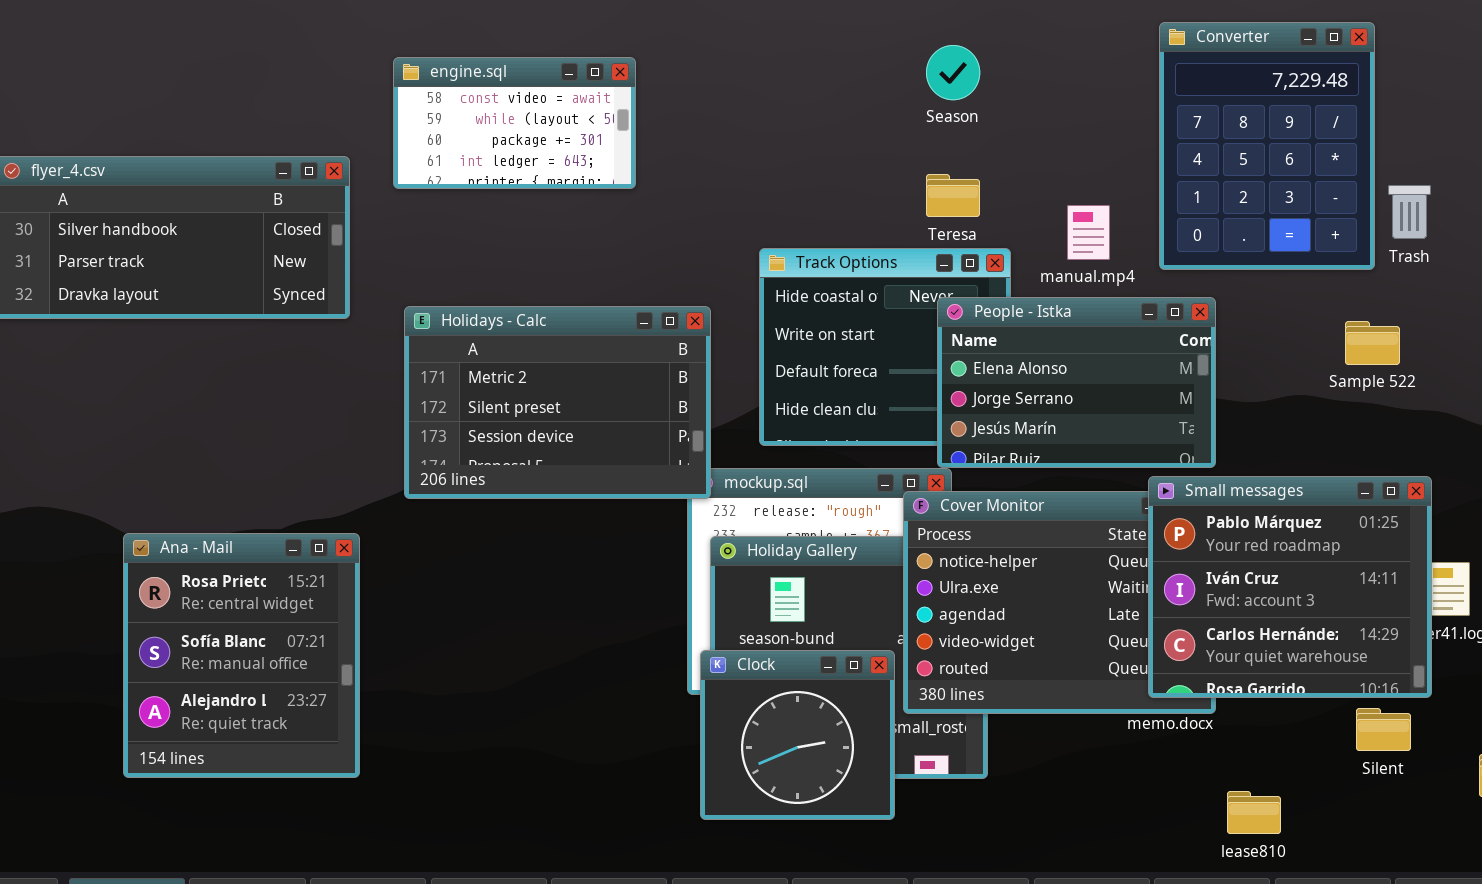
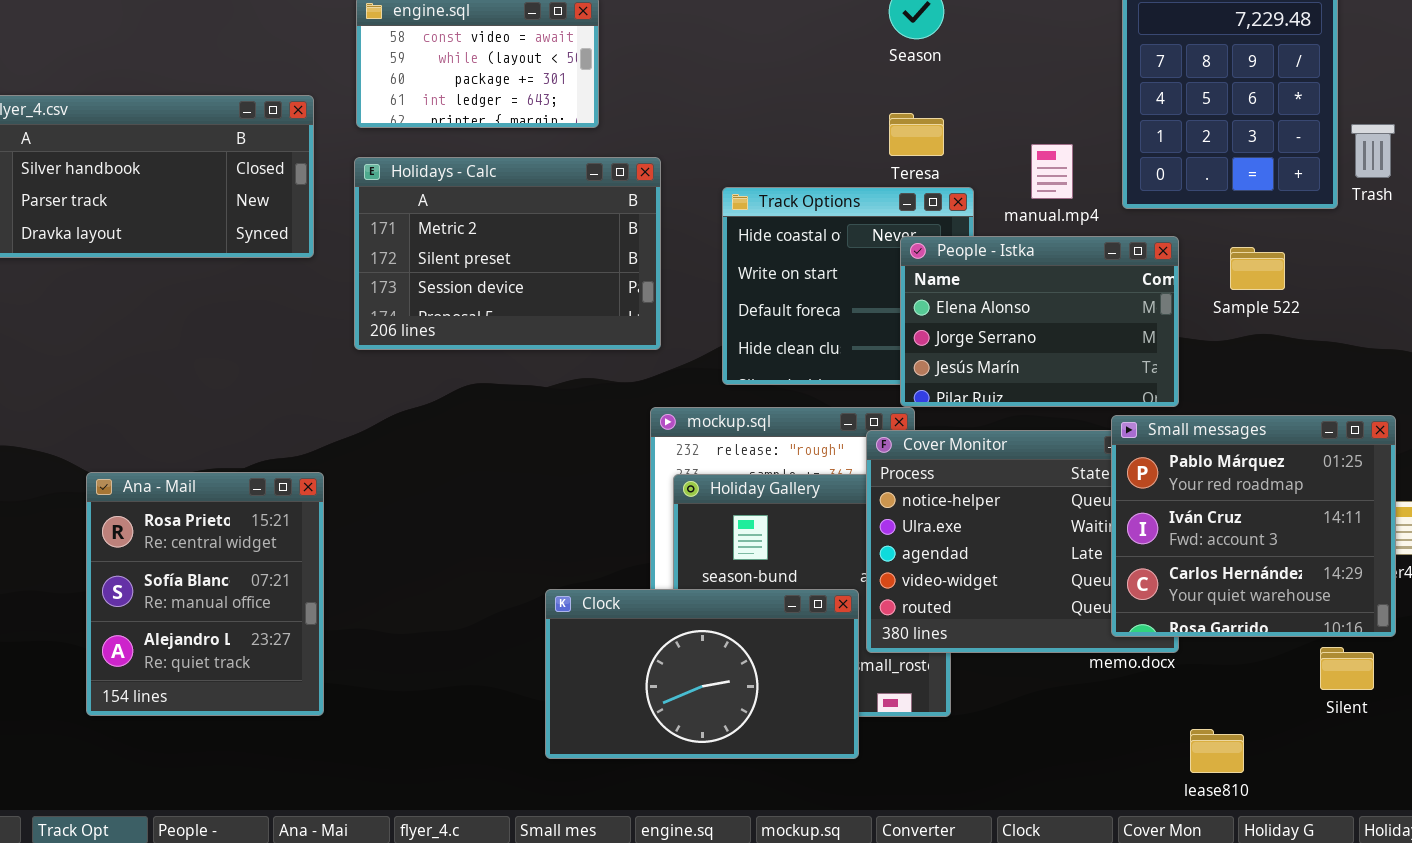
Holidays - Calc: [404,306,711,499] -> [354,157,661,350], moved
Sample 522: [1345,321,1400,365] -> [1230,247,1285,290], moved
Clock: [700,650,895,820] -> [545,589,859,759], resized

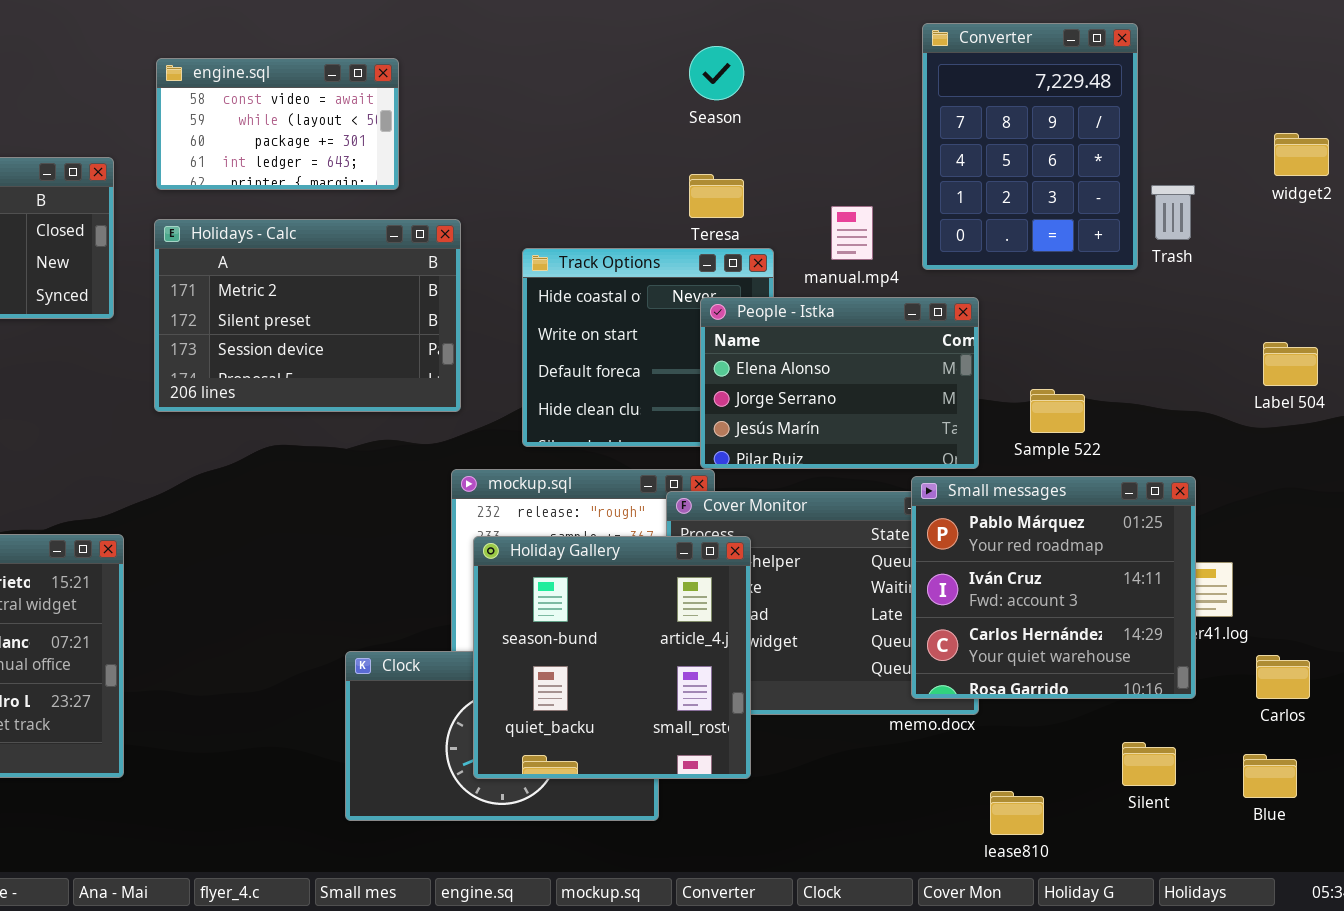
Sample 522: [1230,247,1285,290] -> [1030,389,1085,433], moved
Holiday Gallery: [673,474,951,717] -> [473,536,751,779], raised
Silent: [1320,647,1374,690] -> [1122,742,1176,786], moved

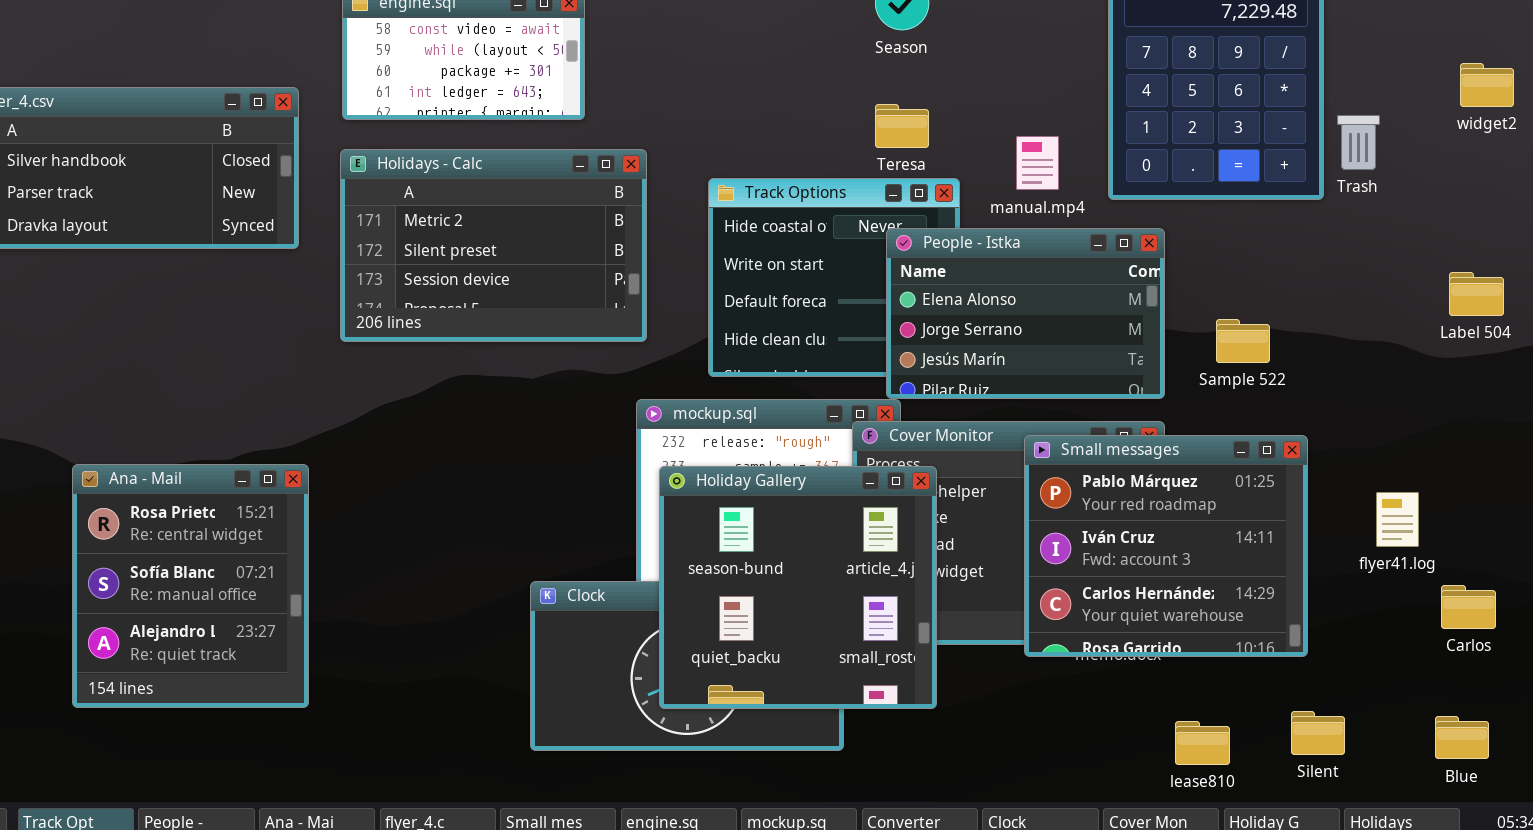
Small messages: [911,476,1196,699] -> [1024,435,1308,657], moved
Silent: [1122,742,1176,786] -> [1291,711,1345,755], moved
Blue: [1243,754,1297,798] -> [1435,716,1489,759], moved

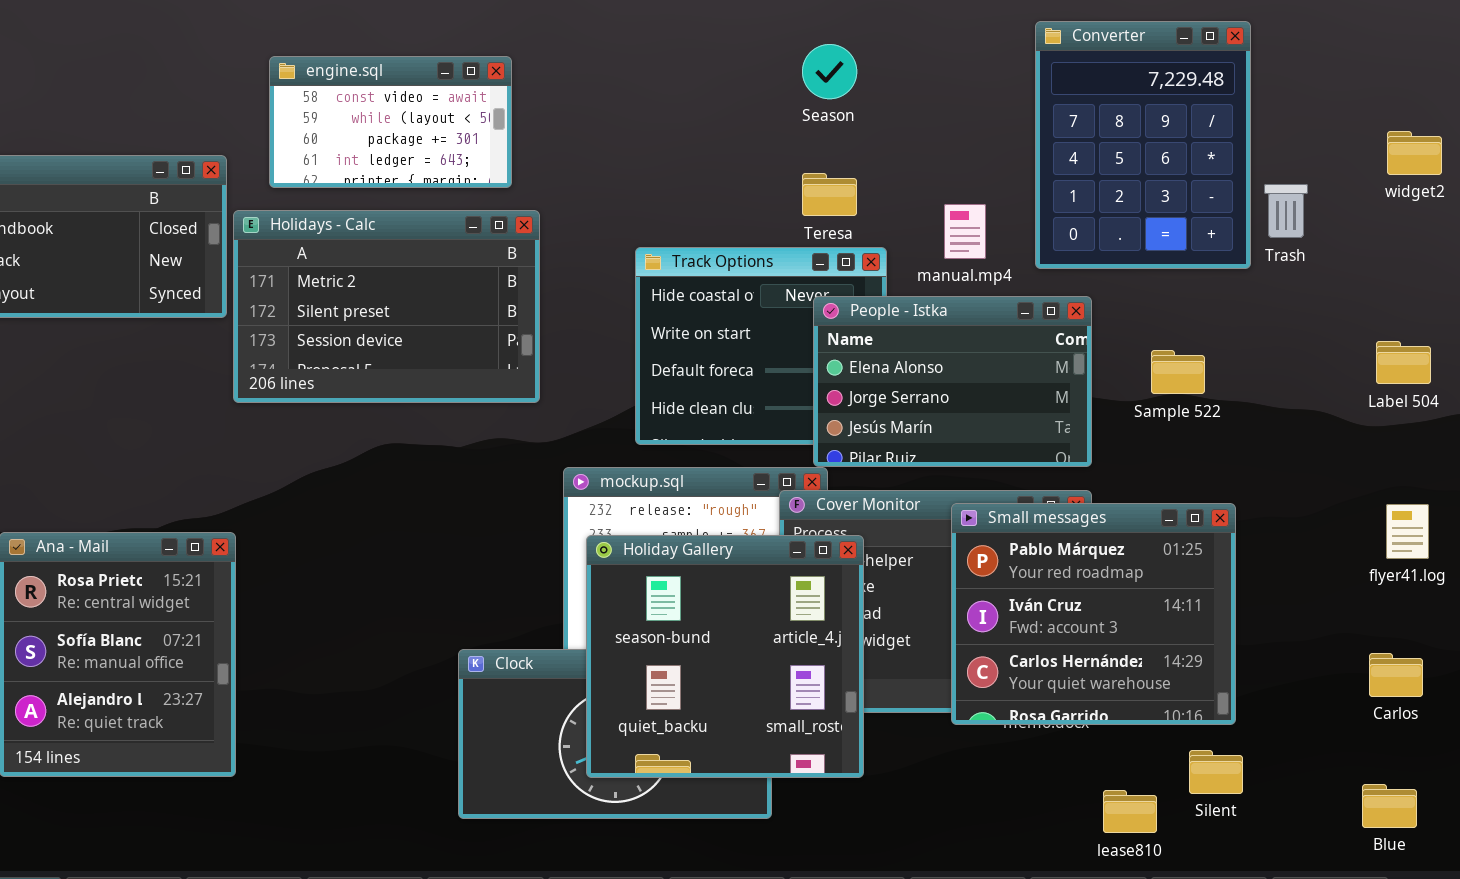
Holidays - Calc: [340,149,647,342] -> [233,210,540,403], moved
Sample 522: [1216,319,1270,363] -> [1151,350,1205,394], moved
flyer41.log: [1376,492,1419,547] -> [1386,504,1429,559], moved
Silent: [1291,711,1345,755] -> [1189,750,1243,794], moved

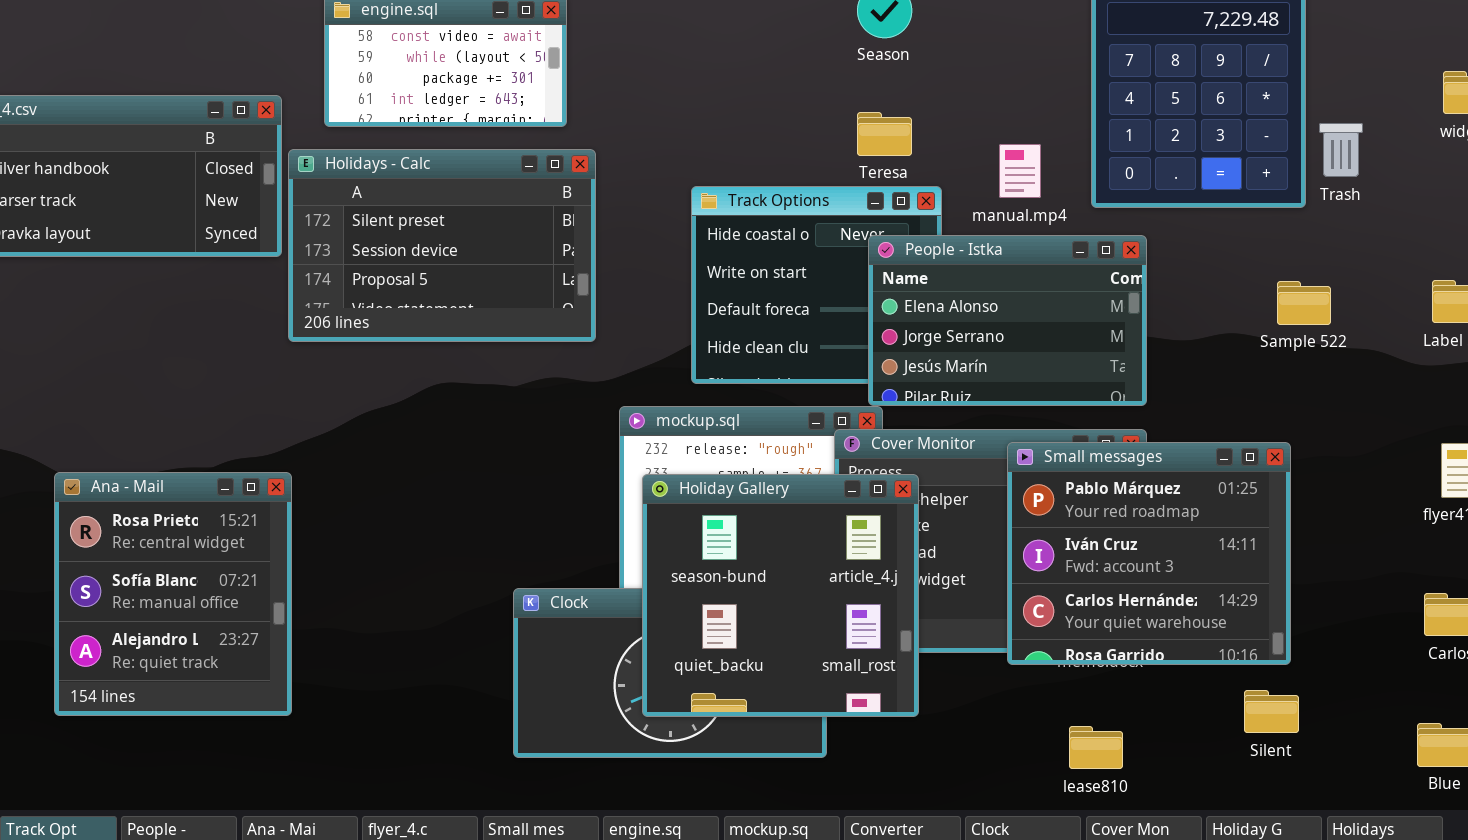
Holidays - Calc: [233,210,540,403] -> [288,149,596,342], scrolled down 1 row
Sample 522: [1151,350,1205,394] -> [1277,281,1331,325], moved
lease810: [1103,790,1157,833] -> [1069,726,1123,769], moved

